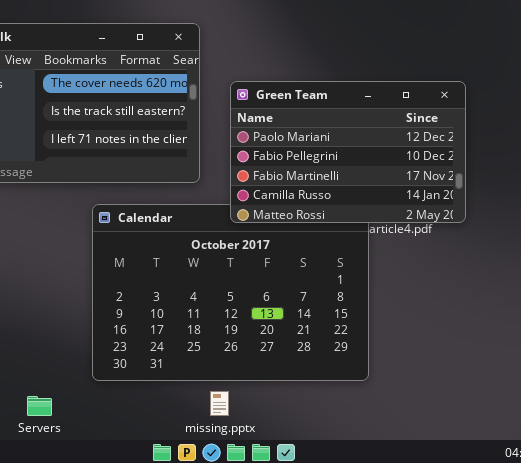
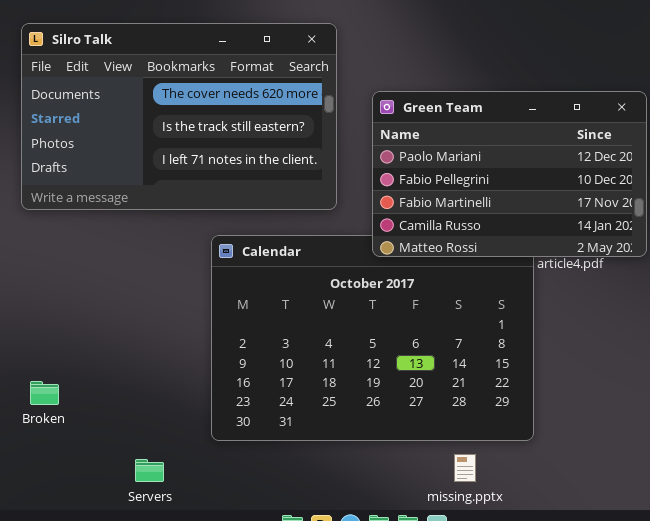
missing.pptx: [210,391,229,416] -> [454,454,476,482], moved

